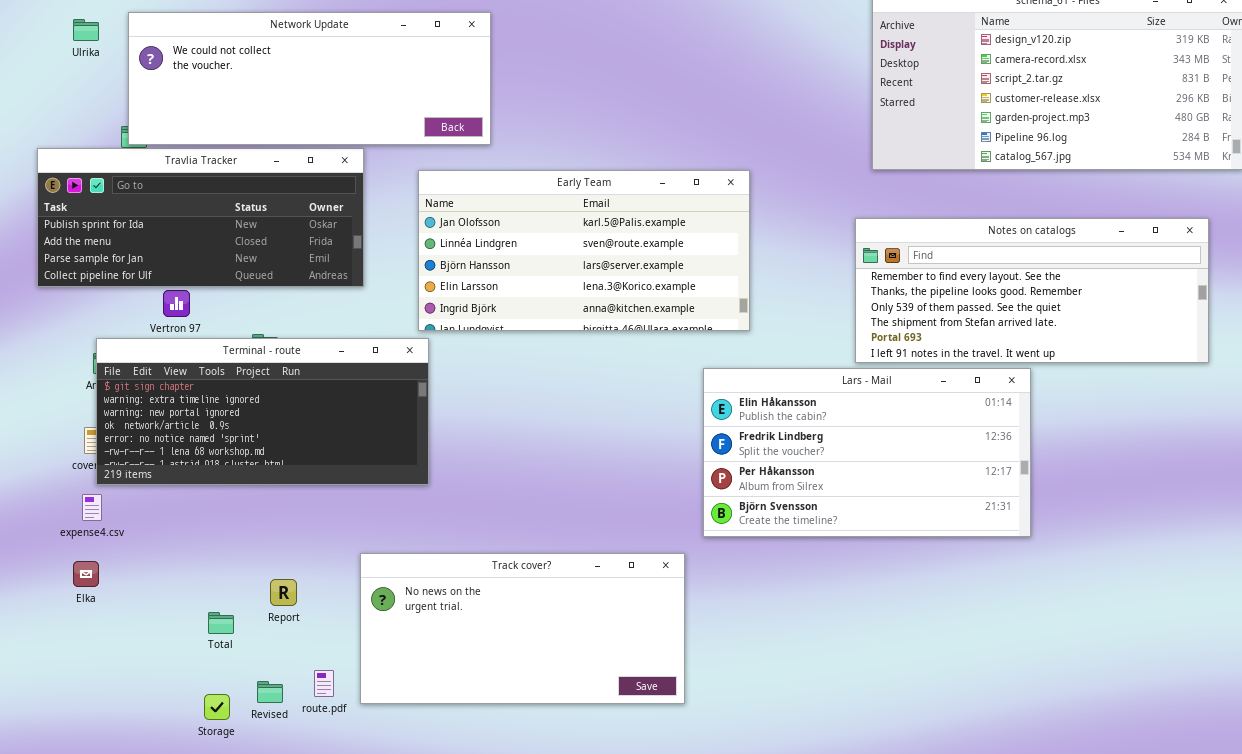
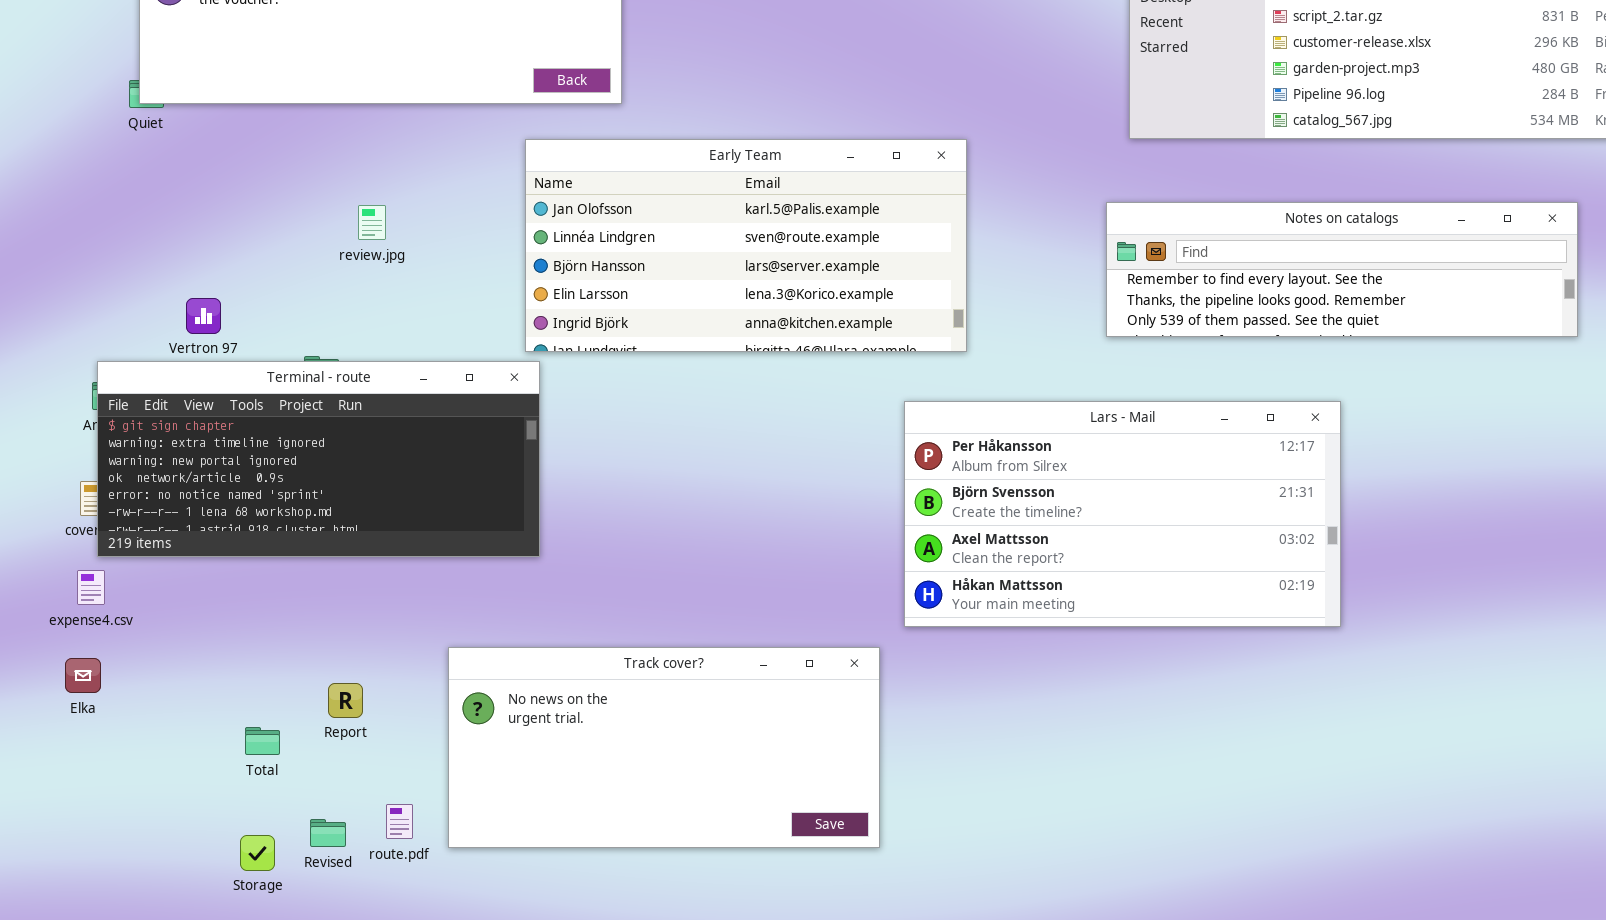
Travlia Tracker: [37,148,364,287] -> none, closed
Notes on catalogs: [855,218,1209,363] -> [1106,202,1578,337], resized
Lars - Mail: [703,368,1031,537] -> [904,401,1341,627], scrolled down 2 rows

